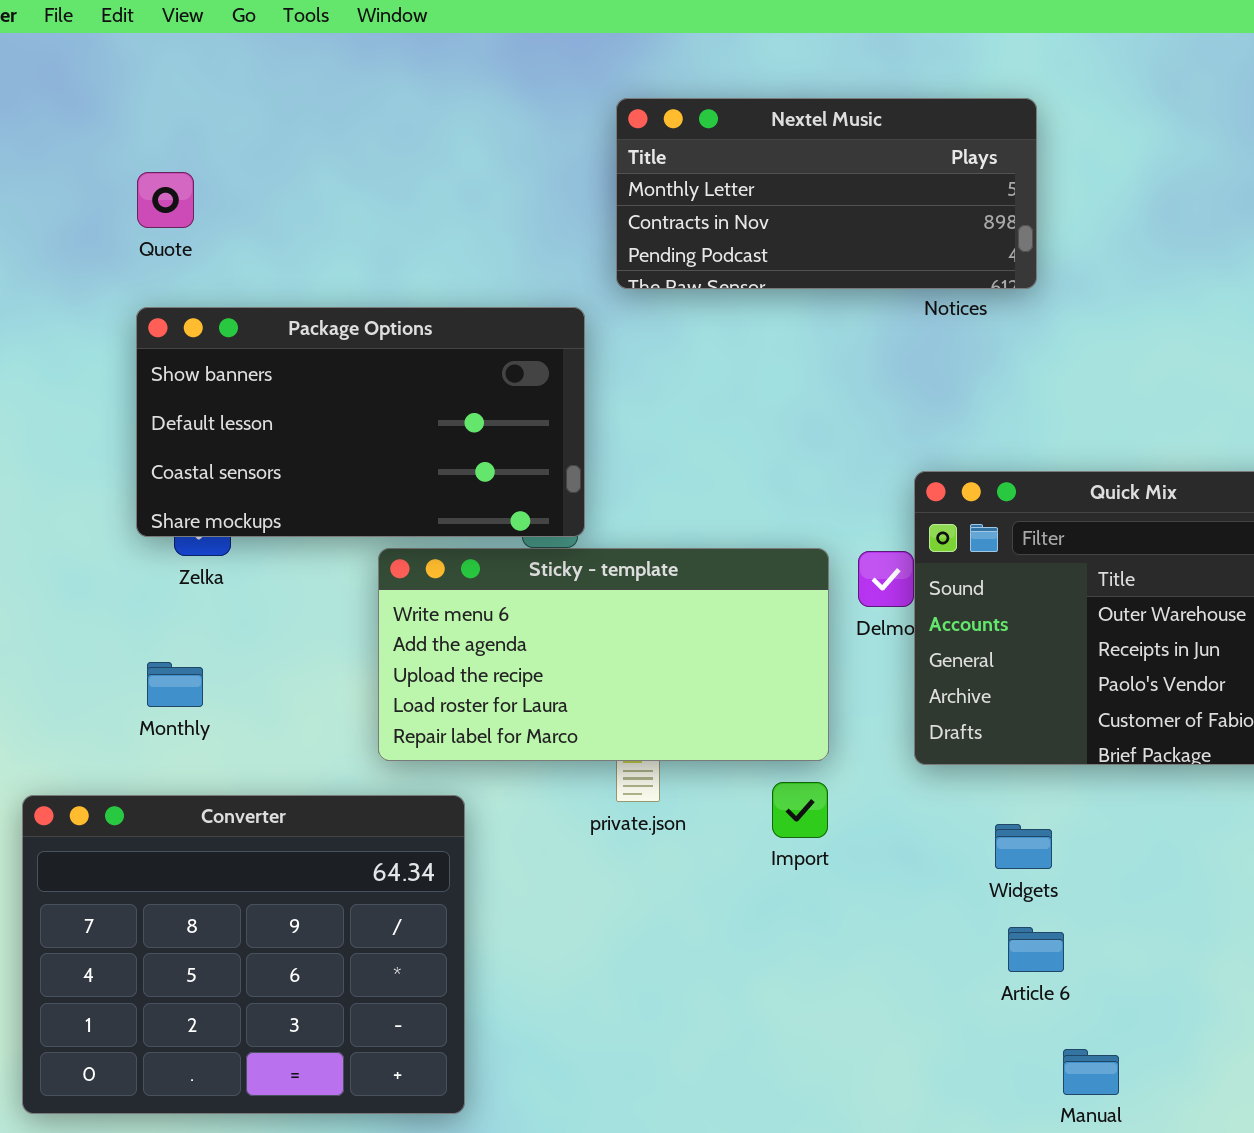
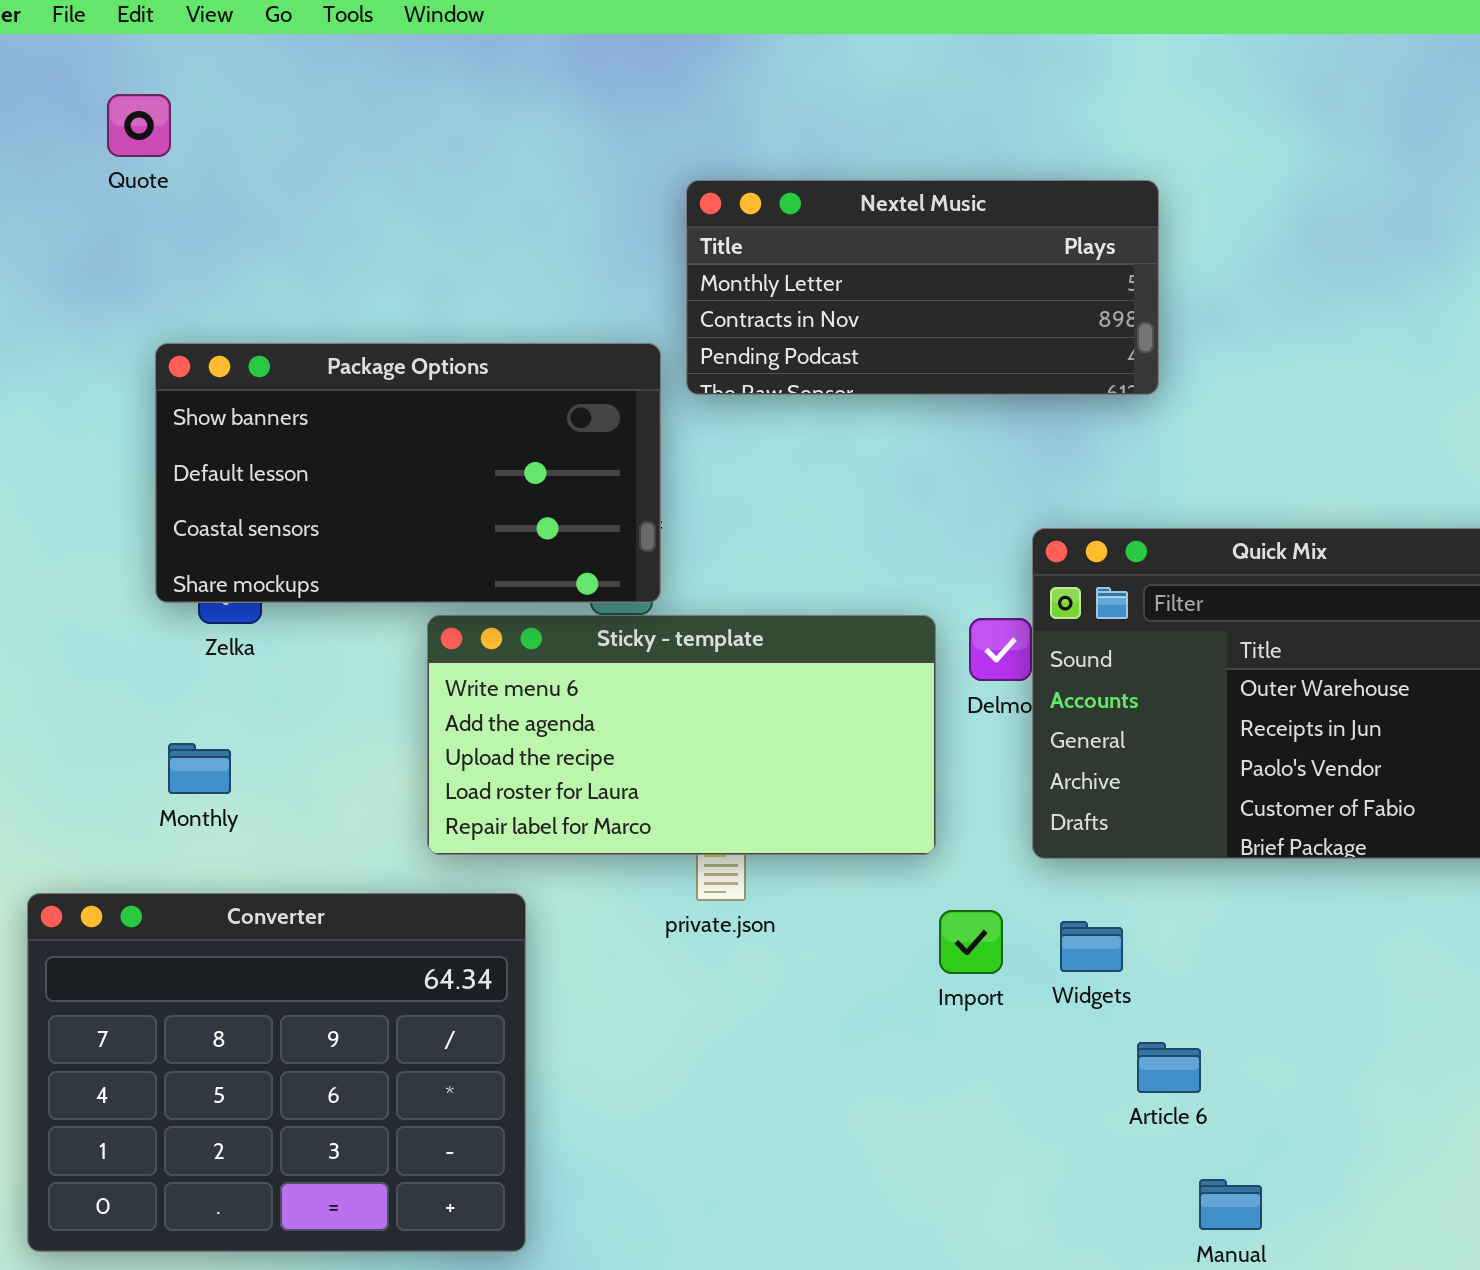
Nextel Music: [616,98,1037,289] -> [686,180,1159,395], moved
Quote: [137,172,194,228] -> [107,94,171,157], moved
Import: [772,782,828,838] -> [939,910,1003,974], moved
Widgets: [995,824,1052,869] -> [1060,921,1123,972], moved

